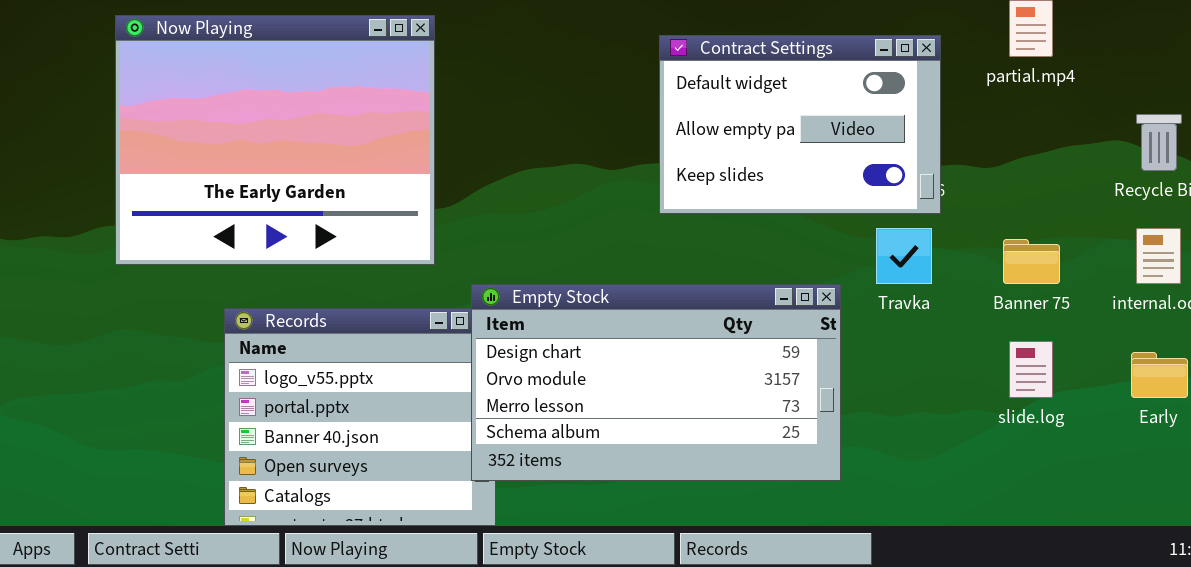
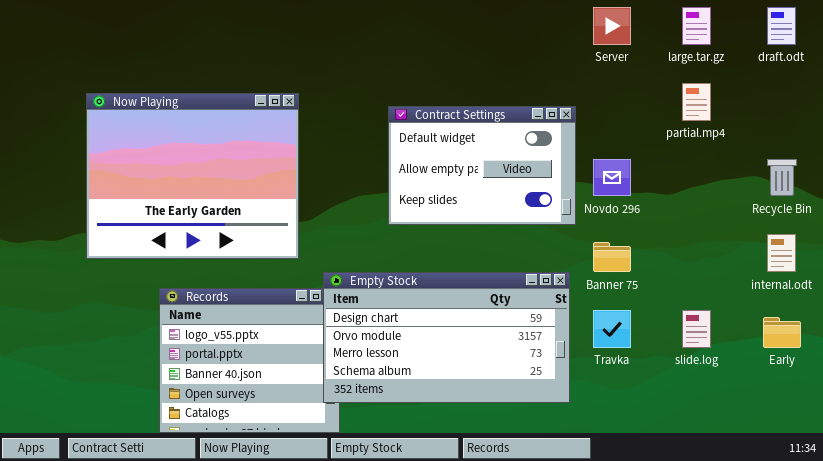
Contract Settings: [659,35,941,214] -> [388,106,576,225], moved
Travka: [876,228,932,284] -> [593,310,631,348], moved
Banner 75: [1003,239,1060,284] -> [593,242,631,272], moved

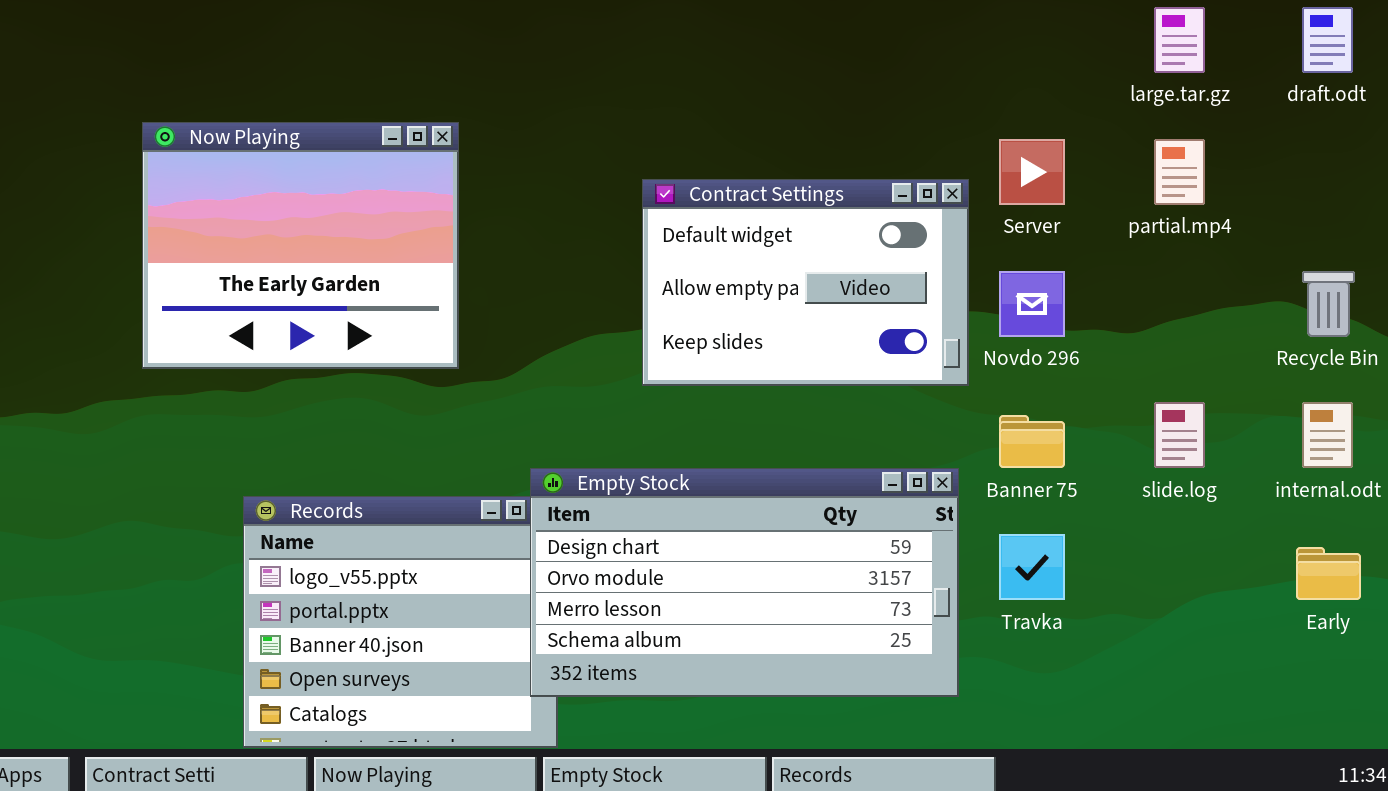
Server: [593,7,631,45] -> [999,139,1065,205], moved
Now Playing: [86,93,299,259] -> [142,122,459,369], moved, resized
slide.log: [682,310,711,348] -> [1154,402,1205,468], moved

